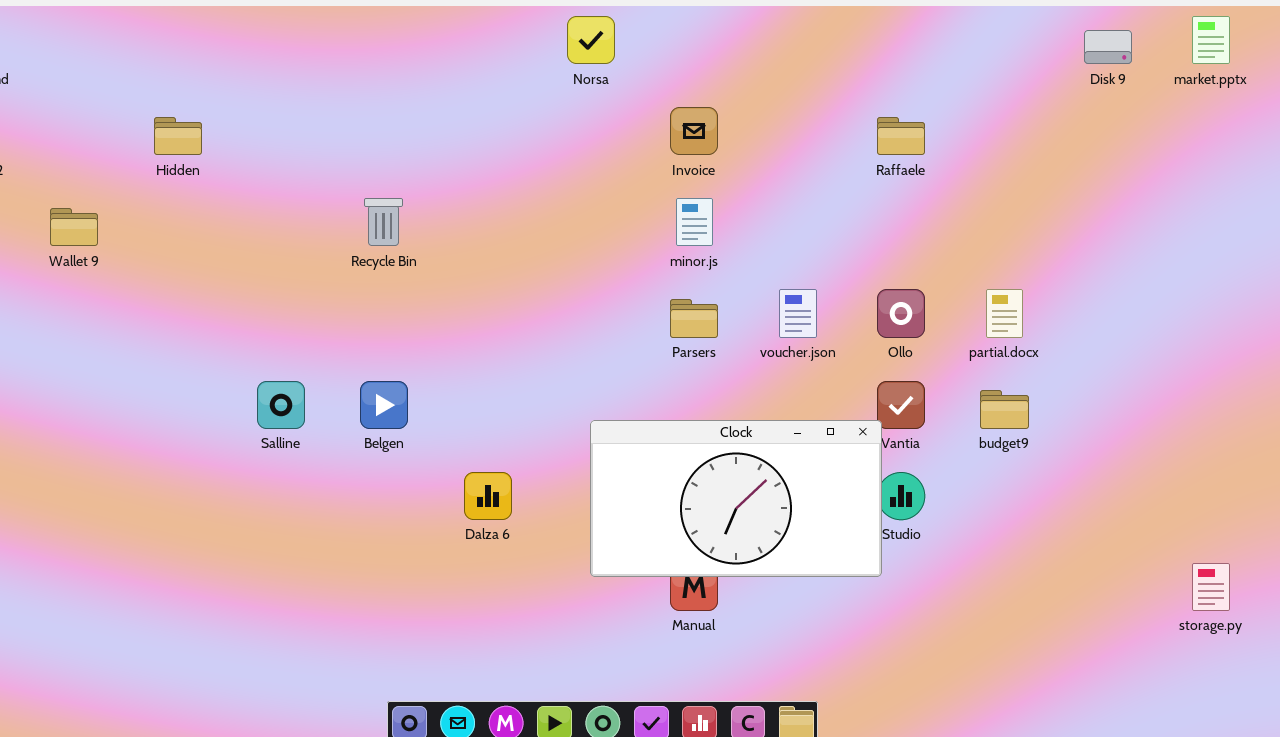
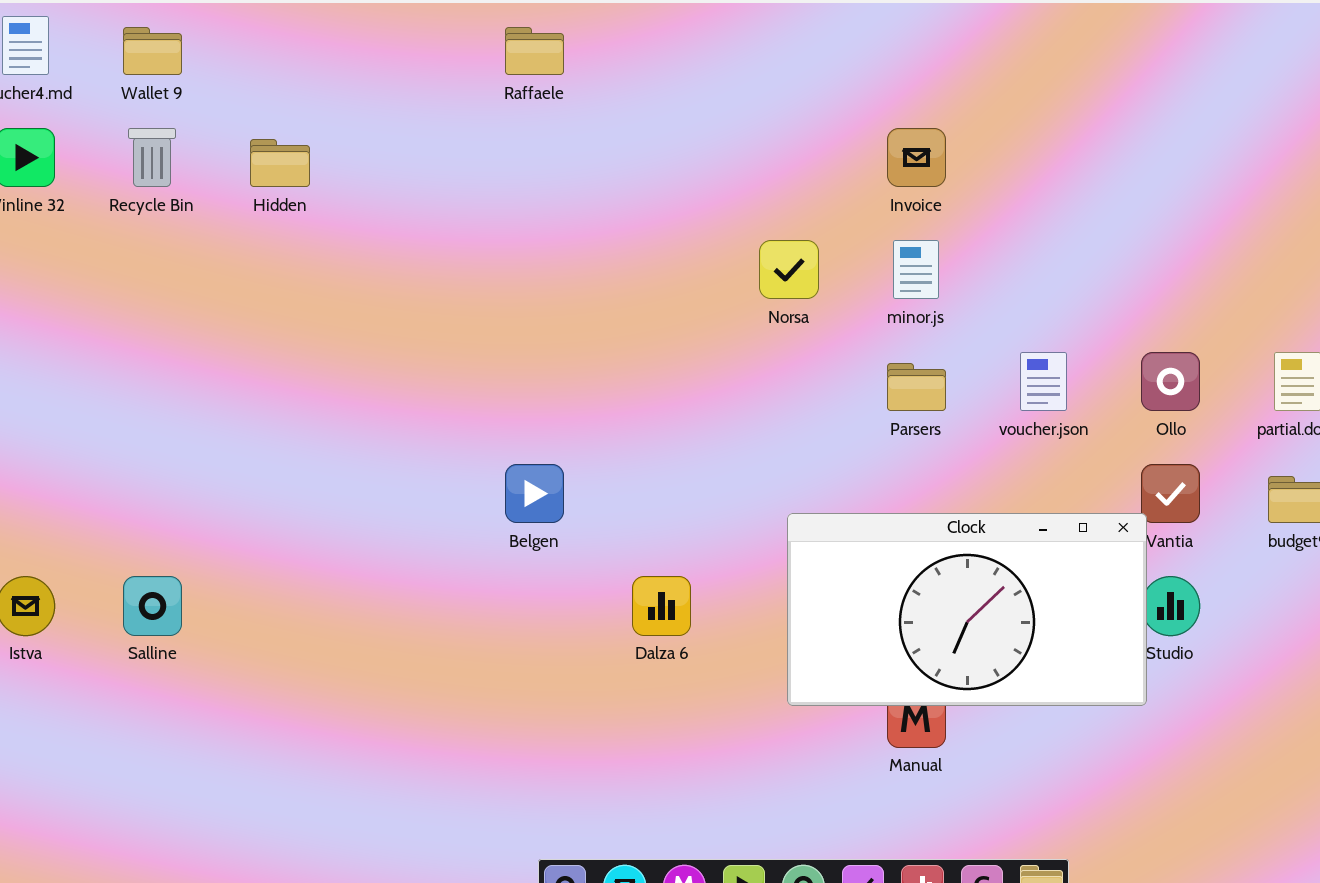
Norsa: [567,16,615,64] -> [759,240,819,299], moved
Raffaele: [877,117,925,155] -> [505,27,564,75], moved
Recycle Bin: [364,198,403,246] -> [128,128,176,187], moved
Wallet 9: [50,208,98,246] -> [123,27,182,75], moved
Salline: [257,381,305,429] -> [123,576,182,636], moved

